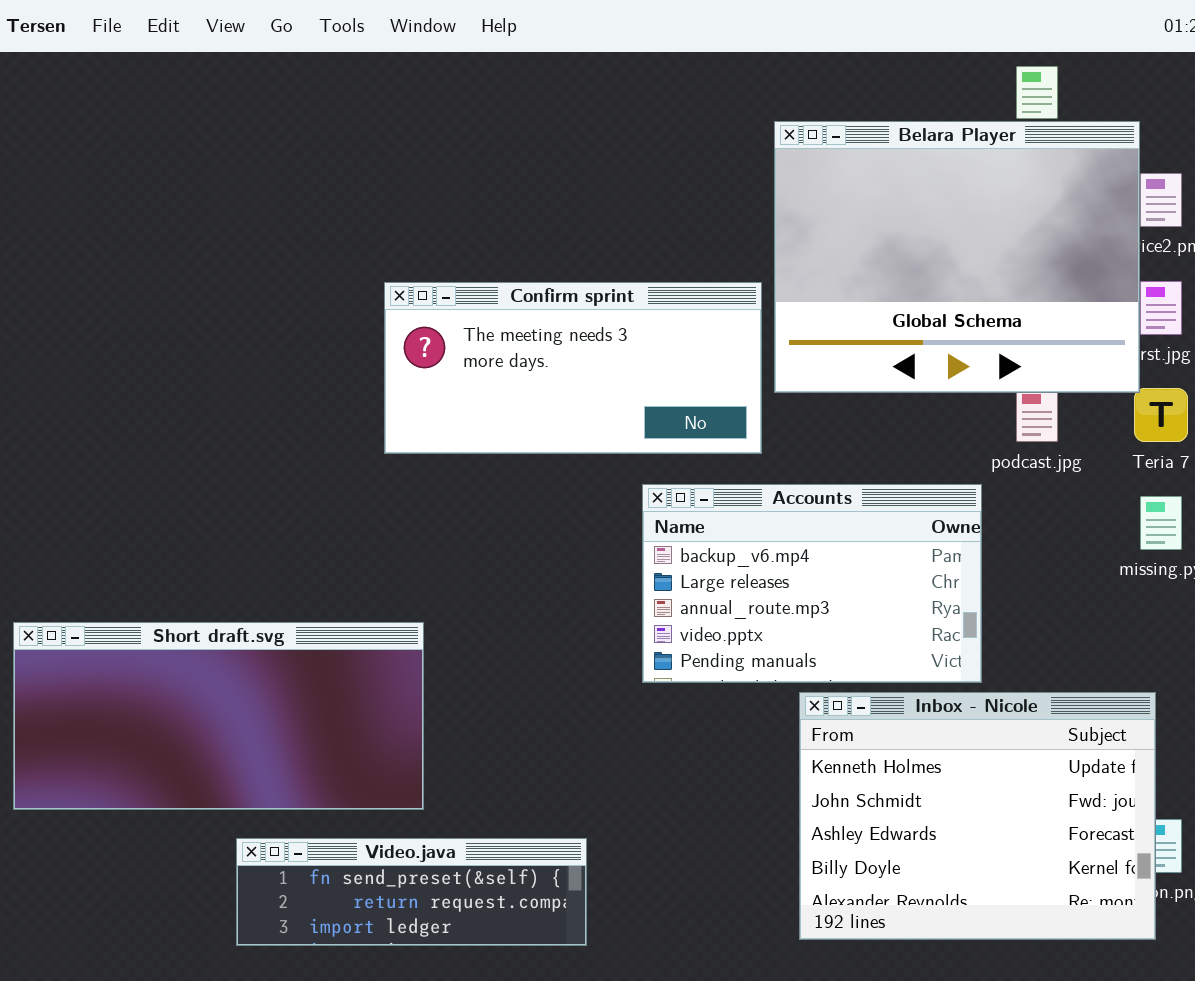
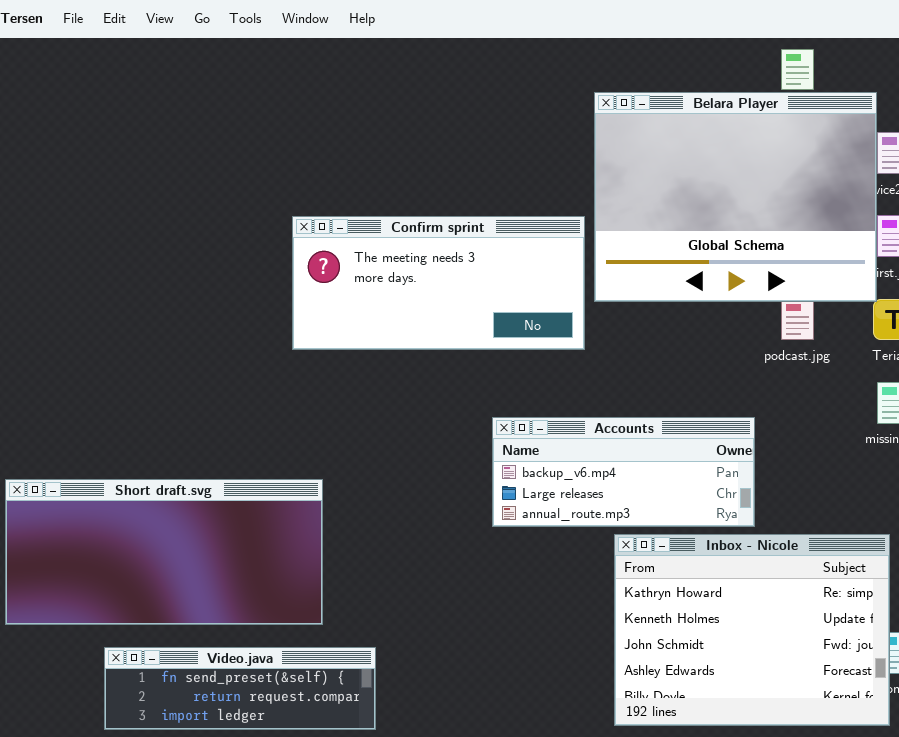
Accounts: [642,484,982,683] -> [492,417,755,527], resized
Inbox - Nicole: [799,692,1156,940] -> [614,534,890,726], scrolled up 1 row
Video.java: [236,838,587,946] -> [104,647,376,730], moved

